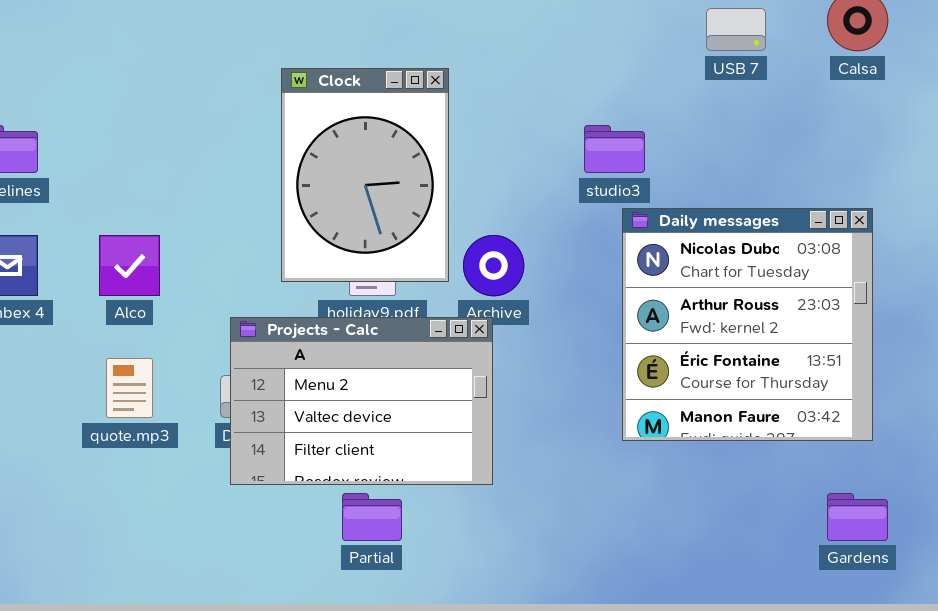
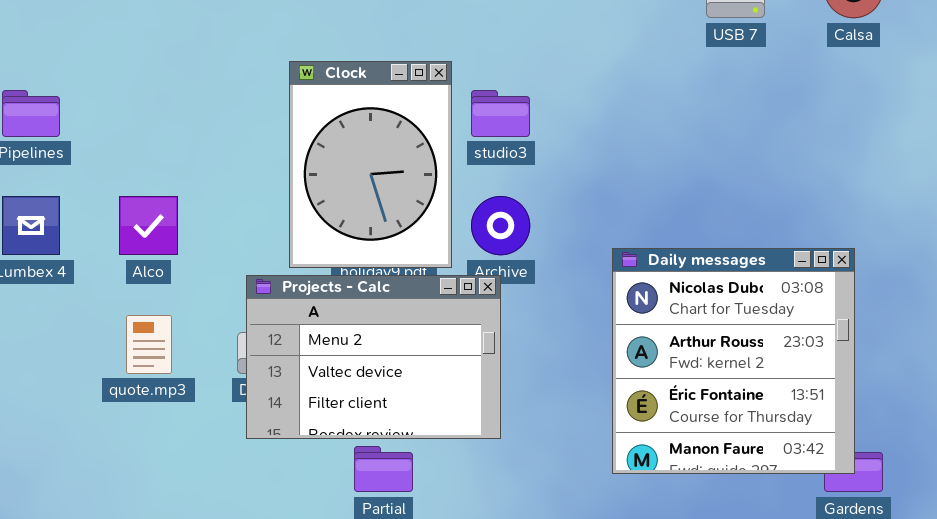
Clock: [281,68,449,282] -> [289,61,452,268], moved
studio3: [584,125,645,173] -> [471,90,530,137], moved
Daily messages: [622,208,873,441] -> [612,248,855,474], moved

